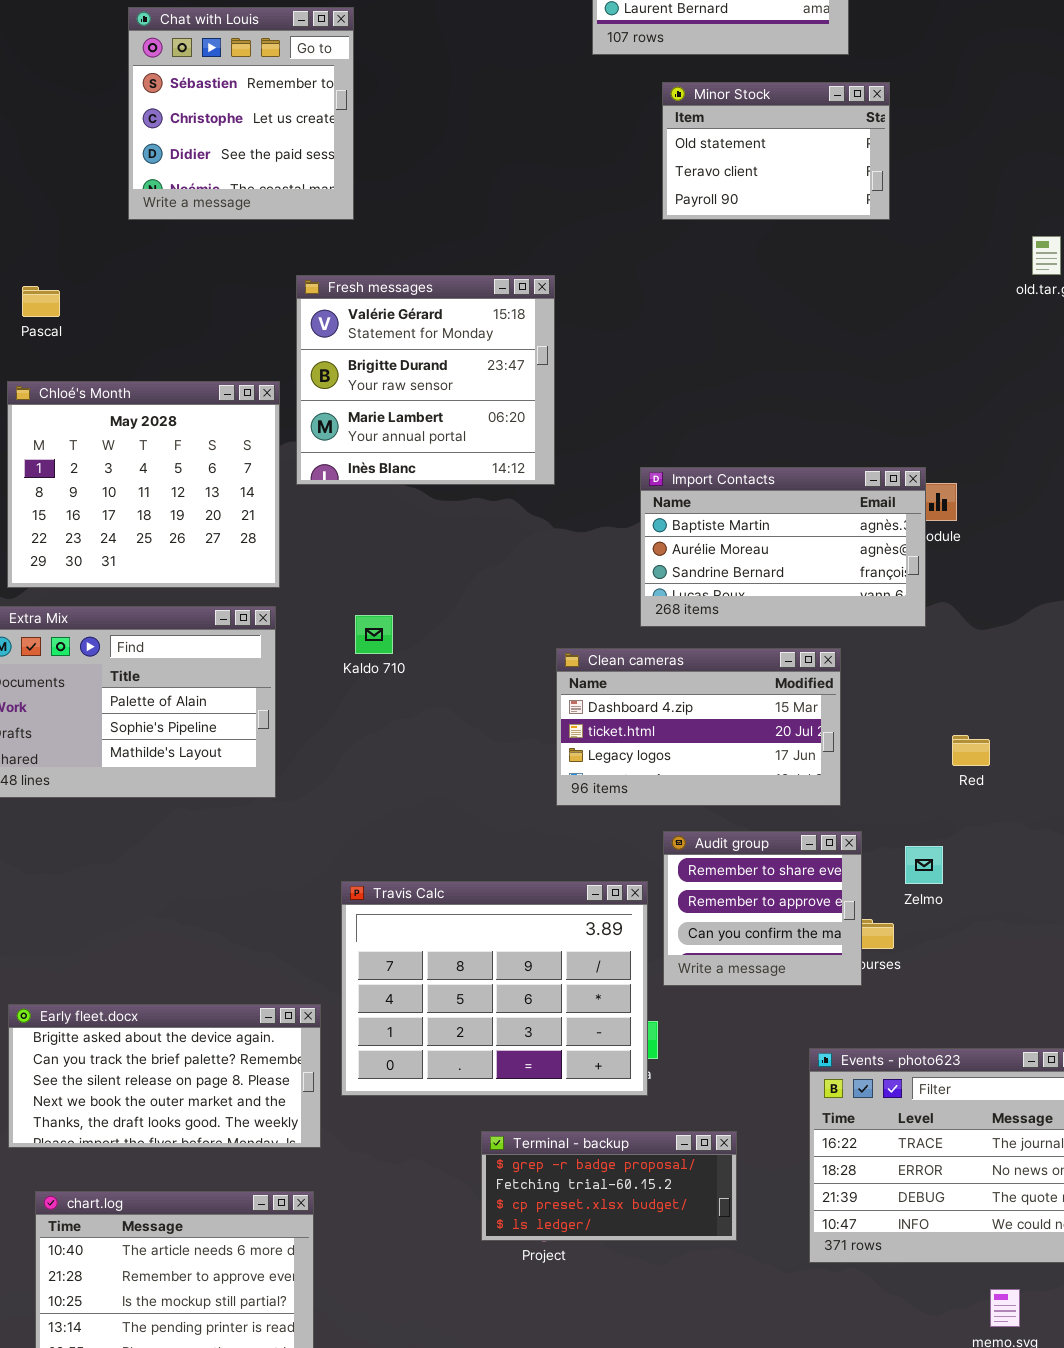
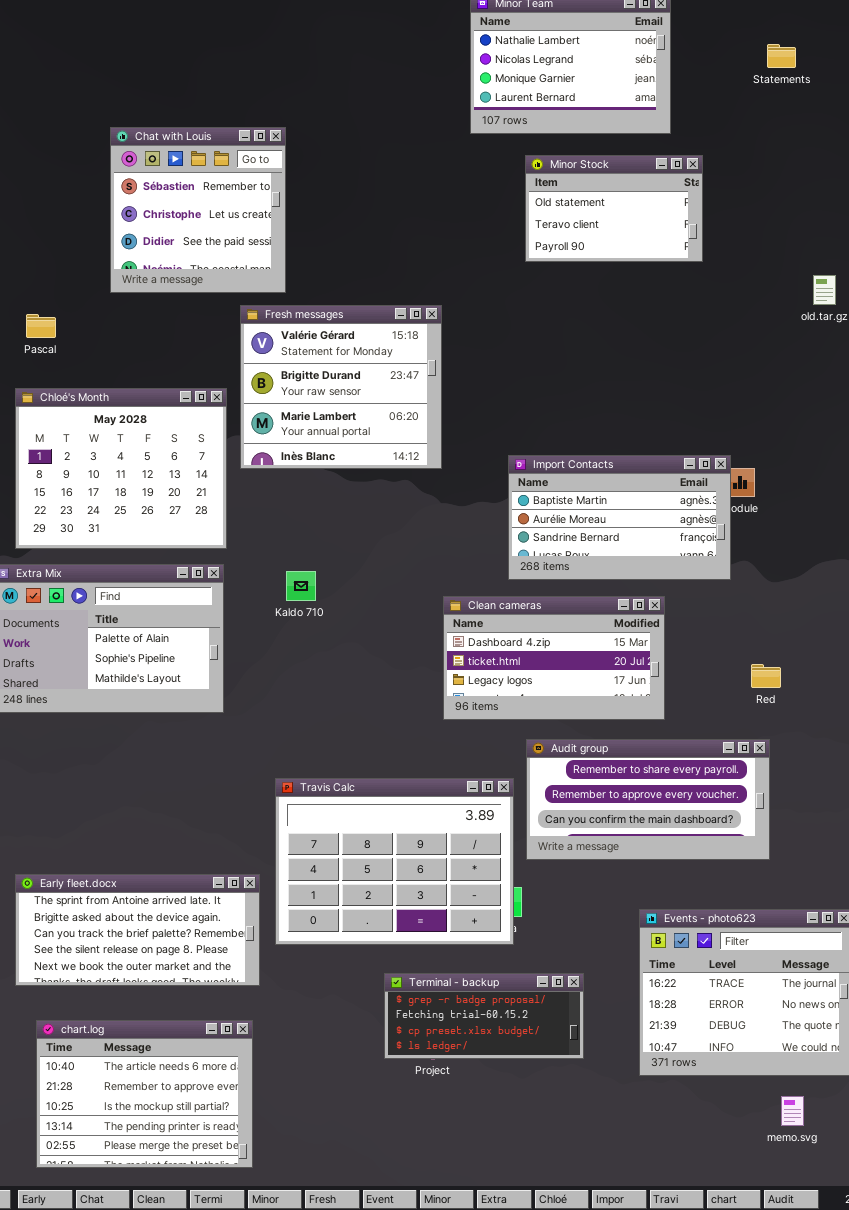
Chat with Louis: [128,7,354,220] -> [110,127,286,293], moved
Audit group: [663,831,862,986] -> [526,739,770,860], resized
Early fleet.docx: [8,1004,321,1148] -> [15,874,260,986], scrolled up 1 row

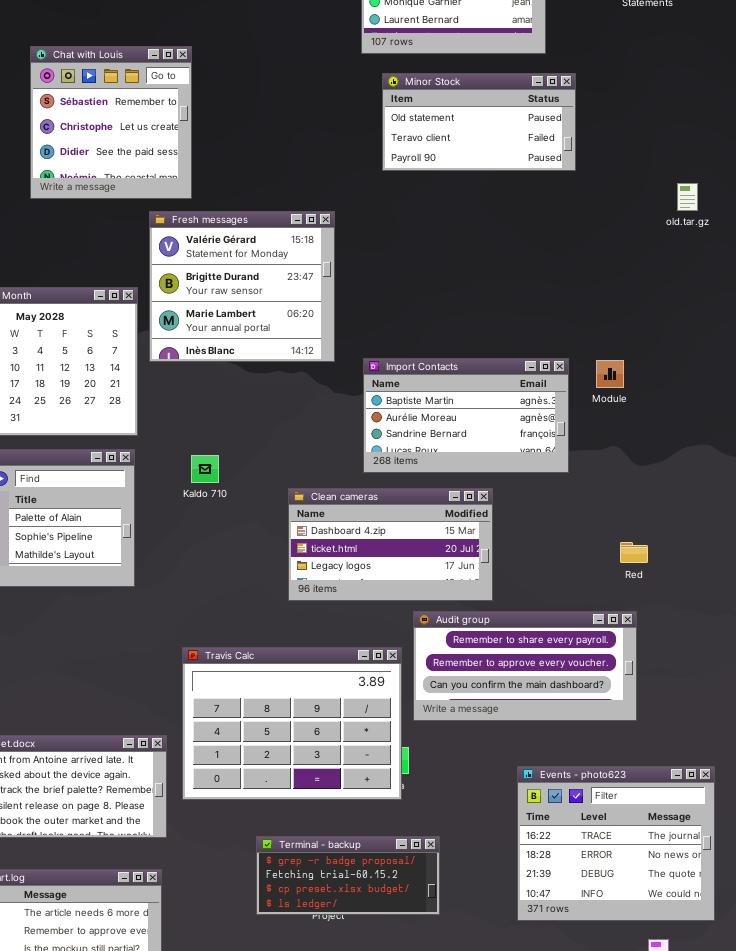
Minor Stock: [525,155,703,262] -> [382,73,576,171], resized
Import Contacts: [508,455,731,580] -> [363,358,569,473], moved
Clean cameras: [443,596,665,720] -> [288,488,493,601], moved
Terminal - backup: [384,973,584,1059] -> [256,836,440,915], moved

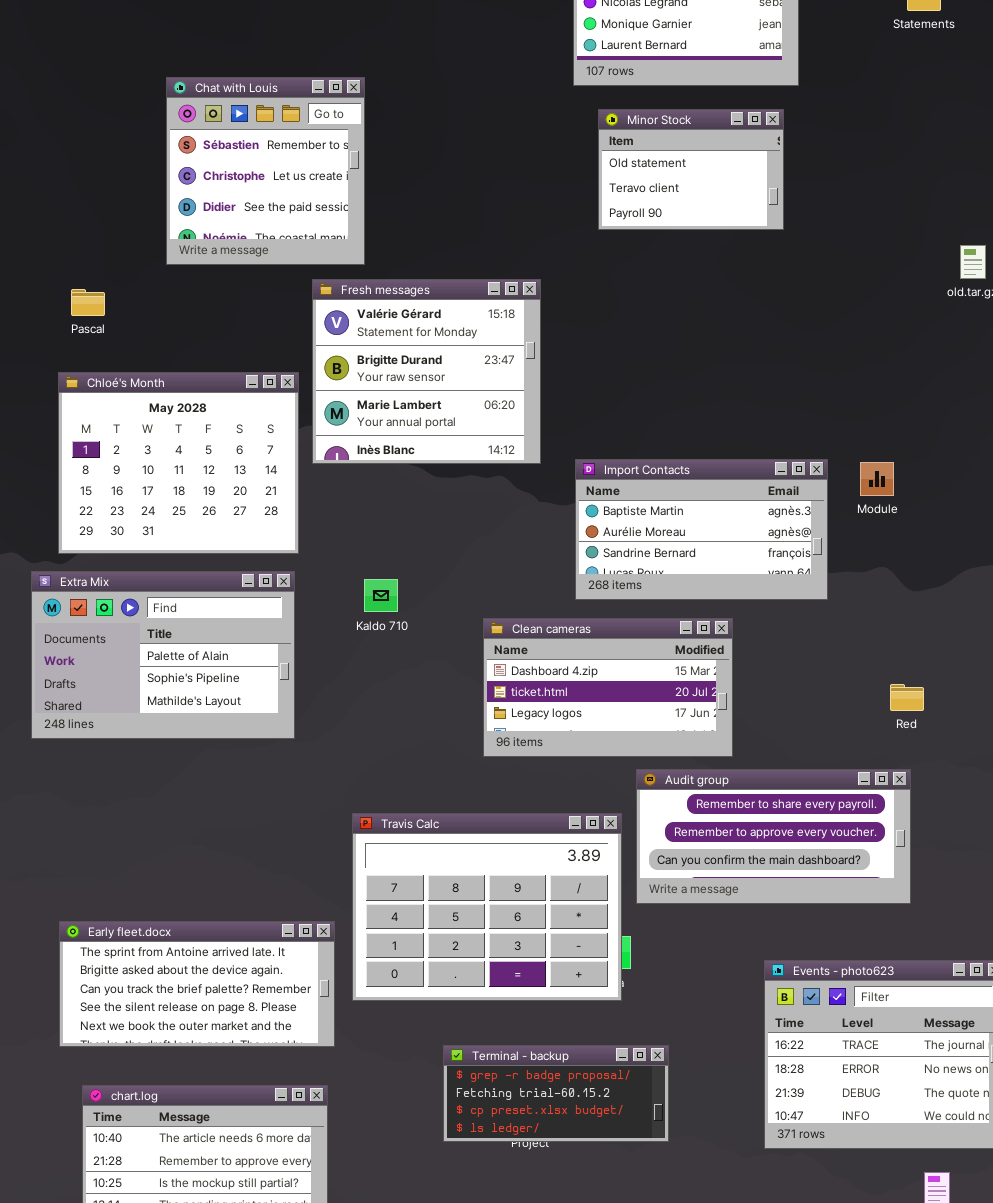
Minor Stock: [382,73,576,171] -> [598,109,784,230], resized

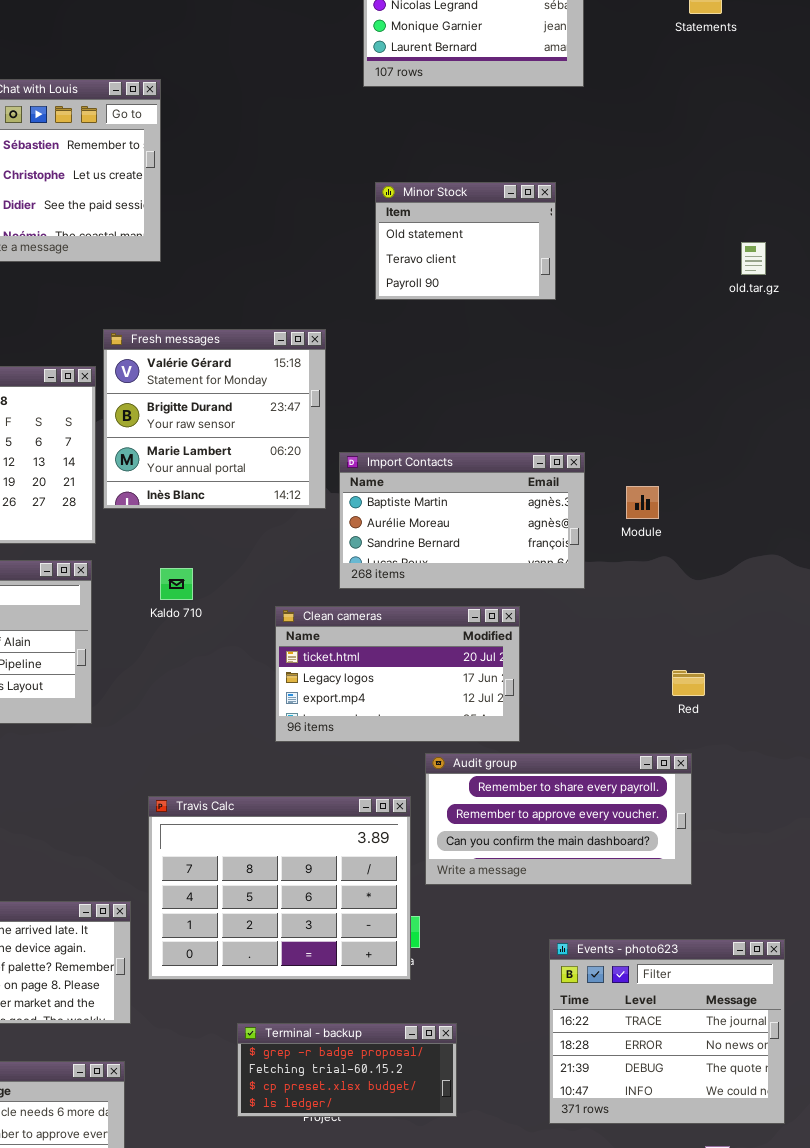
Minor Stock: [598,109,784,230] -> [375,182,556,300], moved
Fresh messages: [312,279,541,464] -> [103,329,326,509], moved
Import Contacts: [575,459,828,600] -> [339,452,585,589], moved
Module: [860,462,894,496] -> [626,486,659,519], moved
Clean cameras: [483,618,733,757] -> [275,606,520,742], scrolled down 1 row

